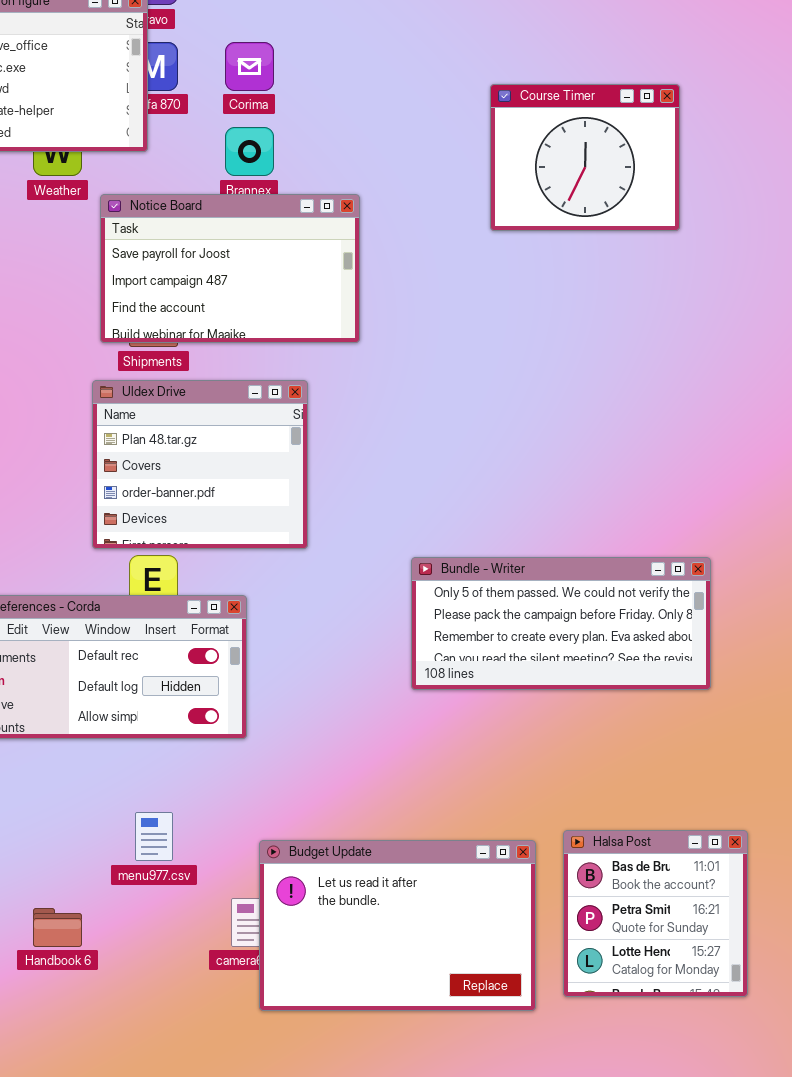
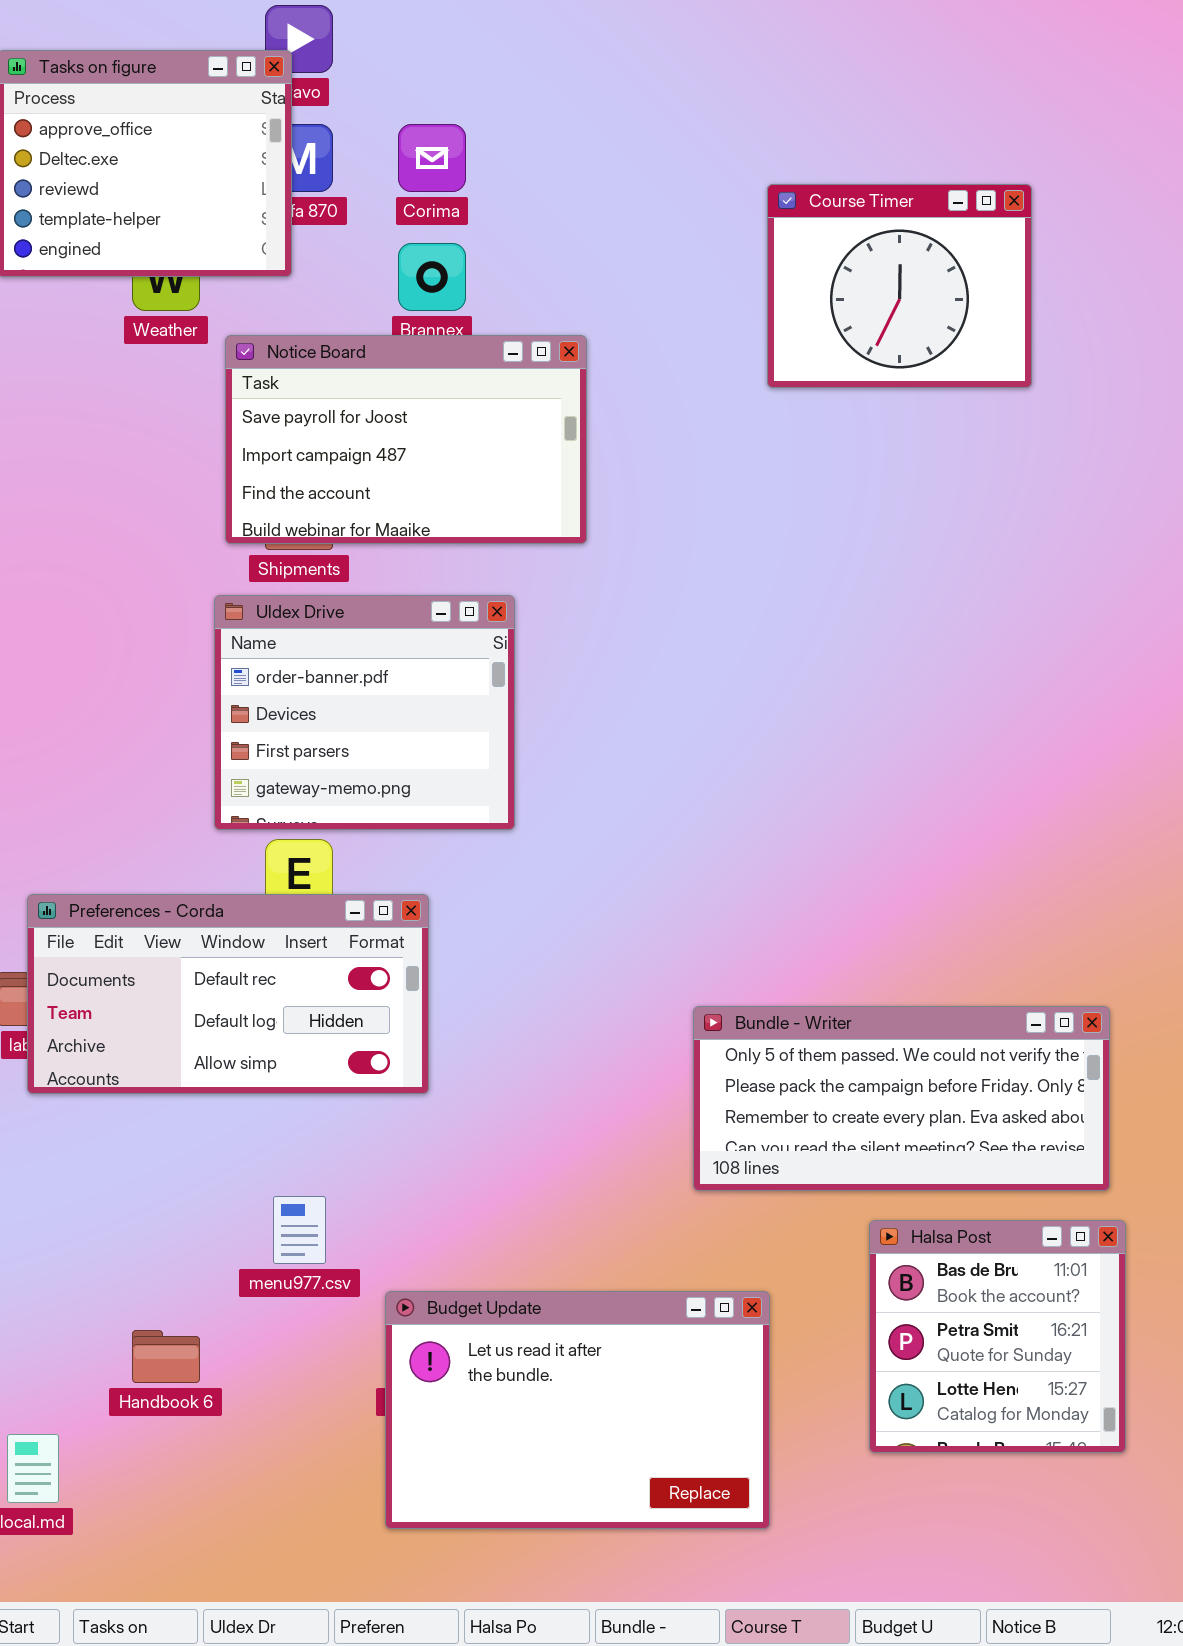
Uldex Drive: [92,380,308,549] -> [214,595,515,830], scrolled down 2 rows
Bundle - Writer: [411,557,711,690] -> [693,1006,1110,1191], moved
Budget Update: [259,840,536,1011] -> [385,1291,770,1529], moved

